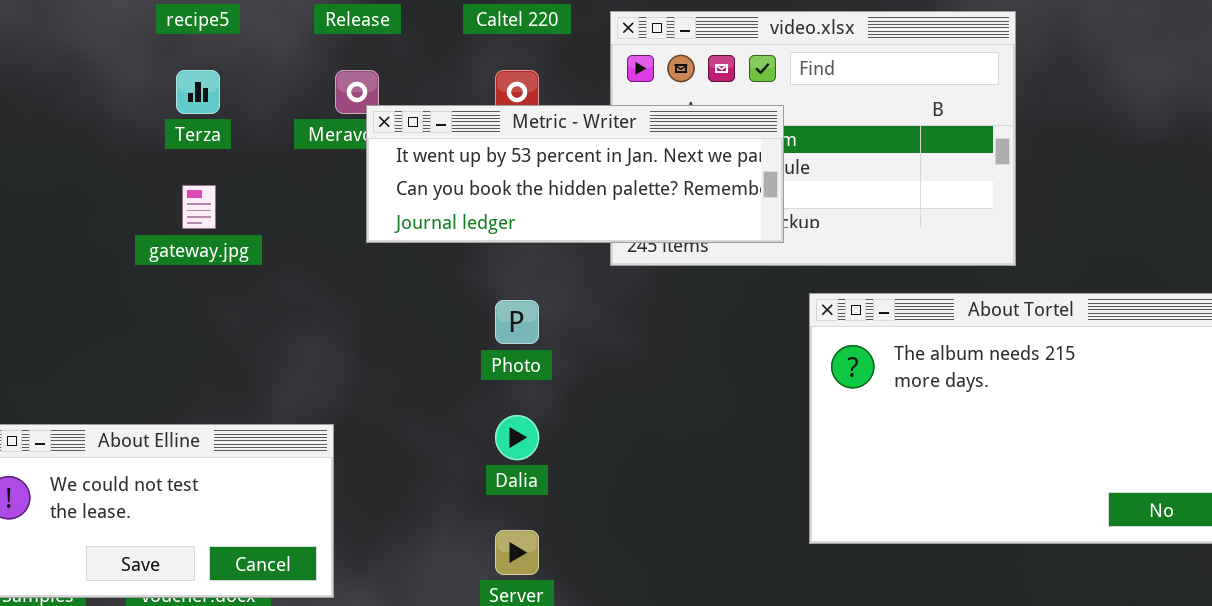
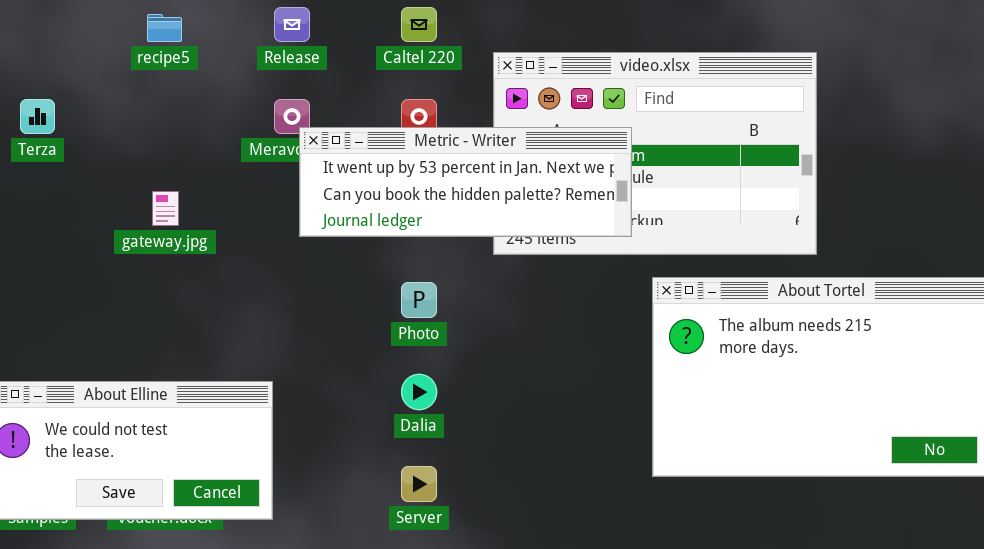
Terza: [176,70,220,114] -> [20,99,55,134], moved

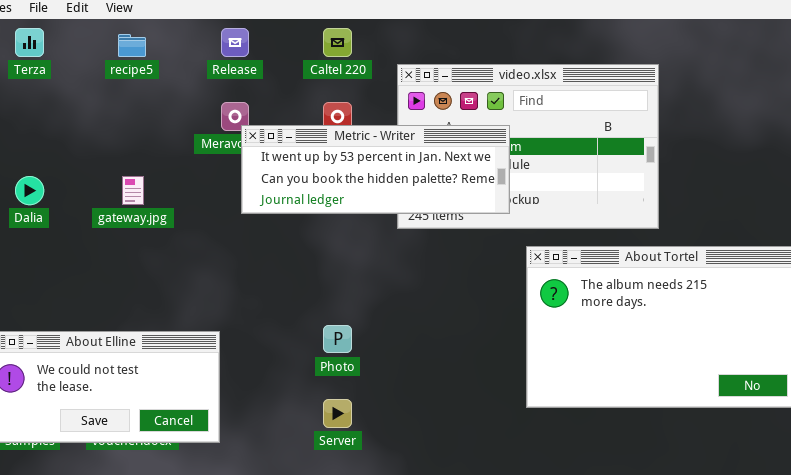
Terza: [20,99,55,134] -> [15,28,44,57], moved
Photo: [401,282,437,318] -> [323,325,352,353], moved
Dalia: [401,374,437,410] -> [15,176,44,205], moved

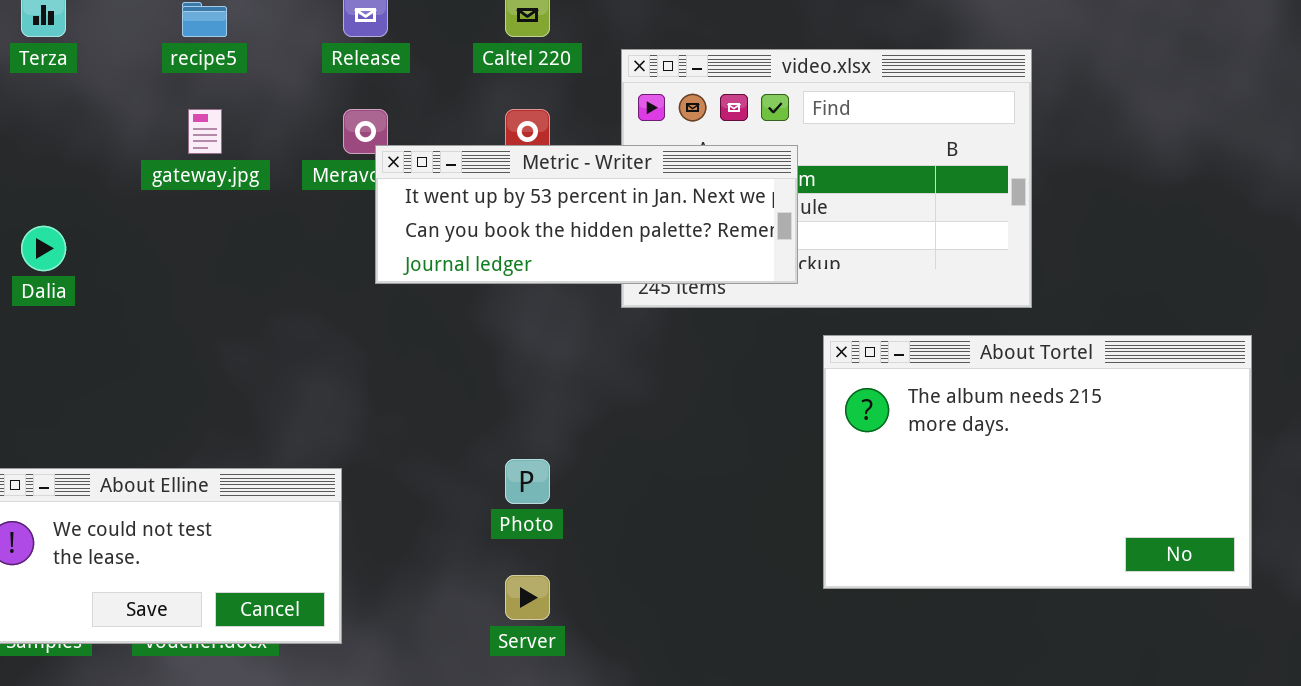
gateway.jpg: [122,176,144,205] -> [188,109,222,154], moved

